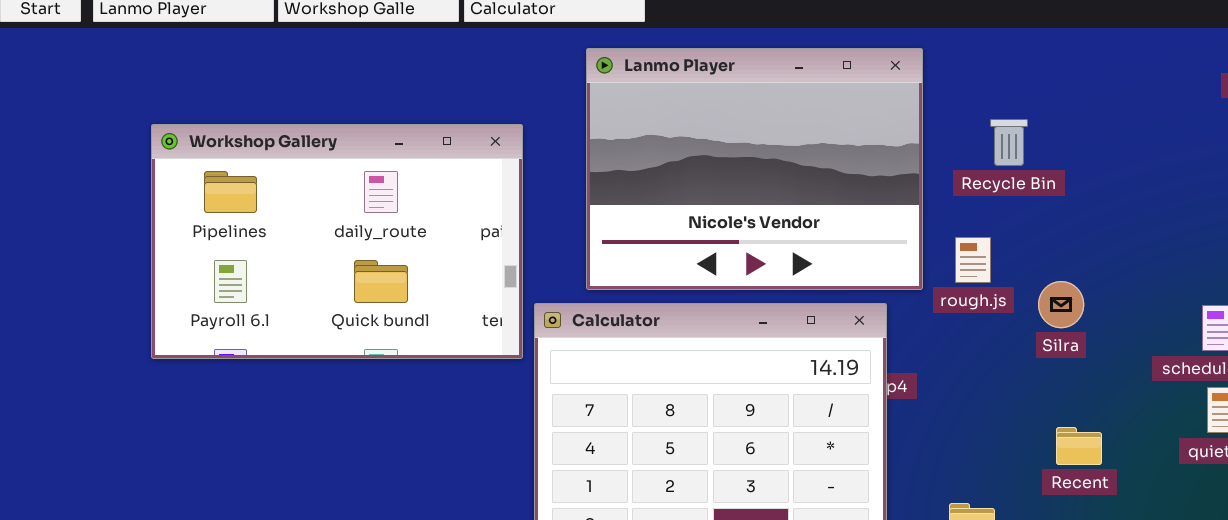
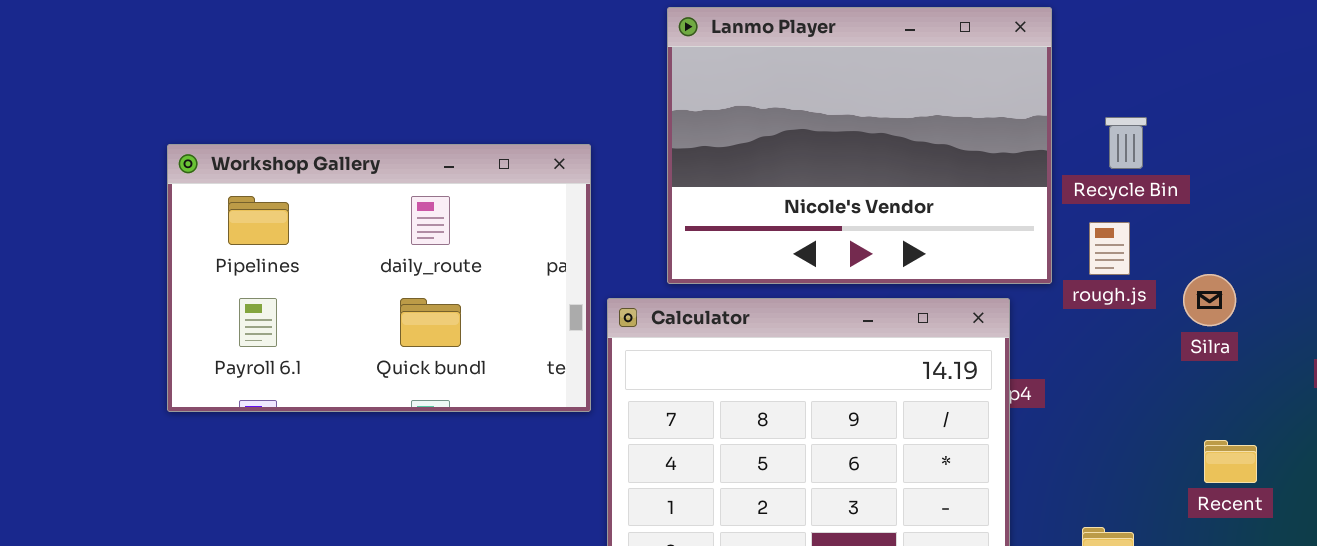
Recycle Bin: [990,119,1028,166] -> [1105,117,1147,169], moved
Workshop Gallery: [151,124,523,359] -> [167,144,591,412], moved

